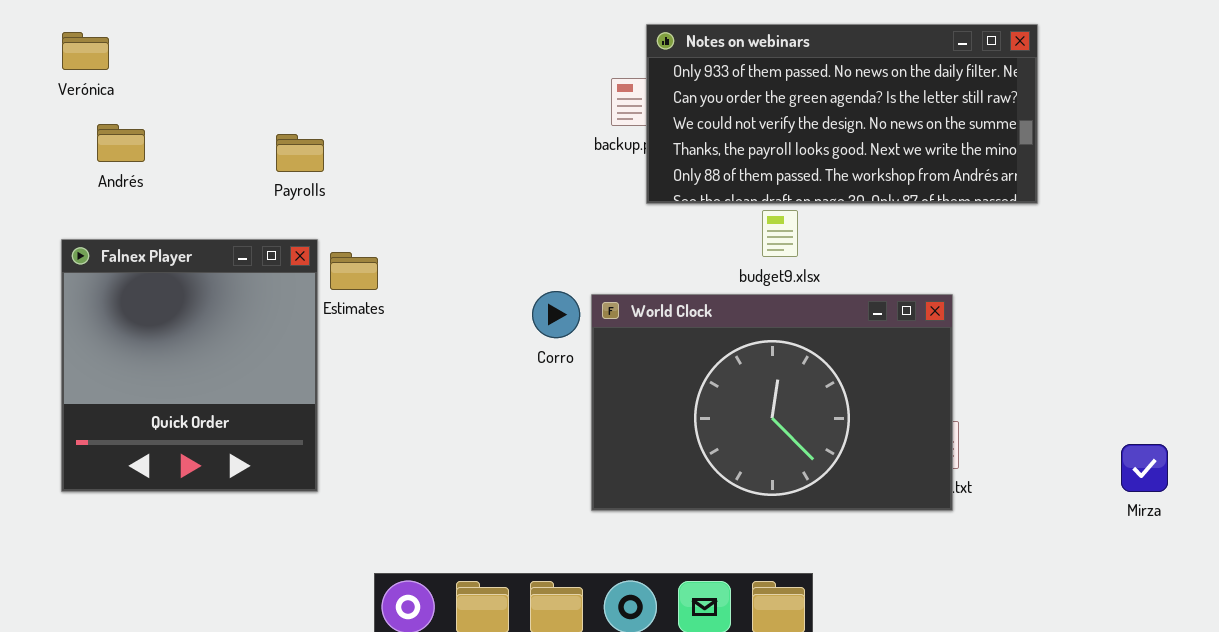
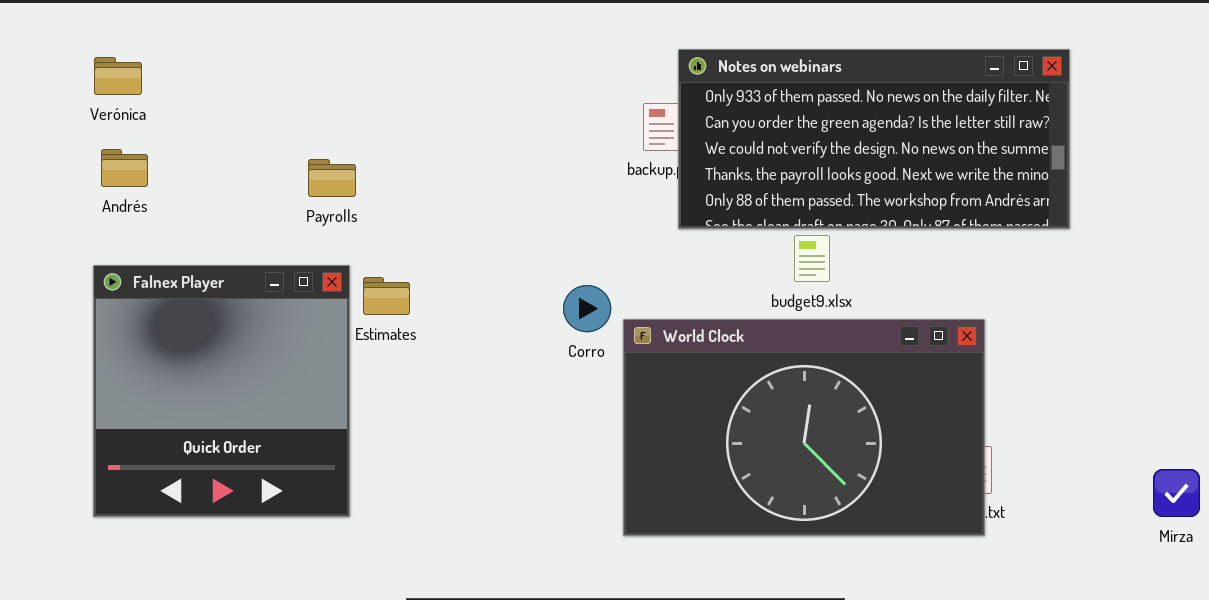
Andrés: [97,124,145,162] -> [101,149,148,187], moved
Corro: [532,291,580,338] -> [563,285,611,332], moved

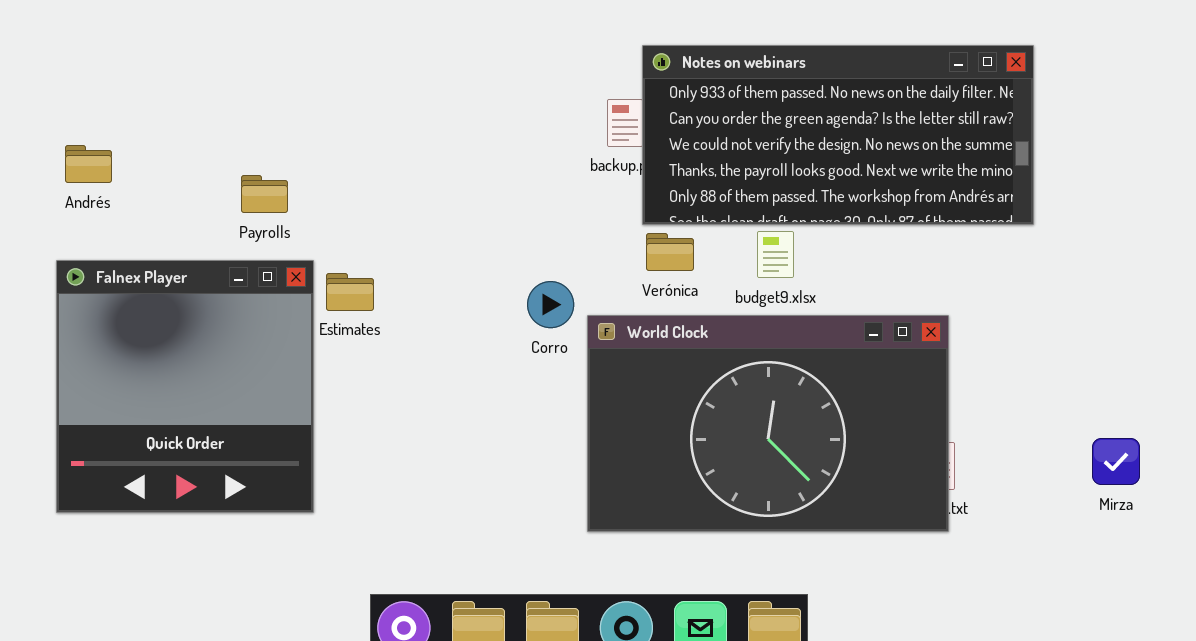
Verónica: [94,57,142,95] -> [646,233,694,271], moved
Payrolls: [308,159,356,197] -> [241,175,288,213], moved
Mirza: [1153,469,1200,517] -> [1092,438,1140,485], moved

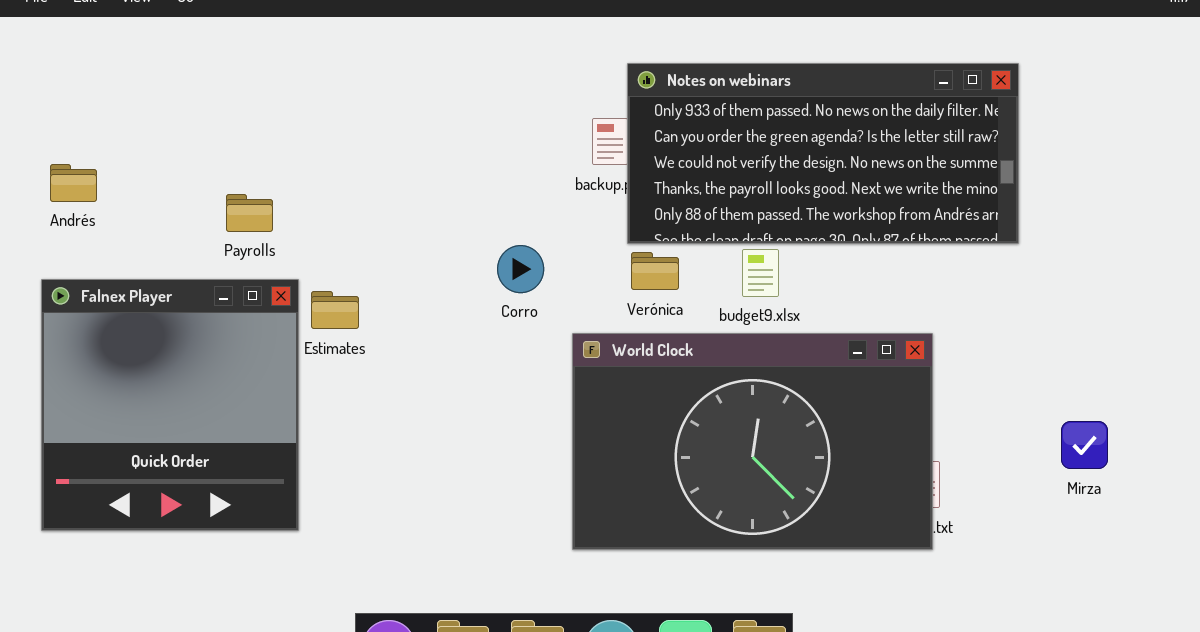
Corro: [527,281,574,328] -> [497,245,544,293], moved
Mirza: [1092,438,1140,485] -> [1061,421,1108,469], moved

